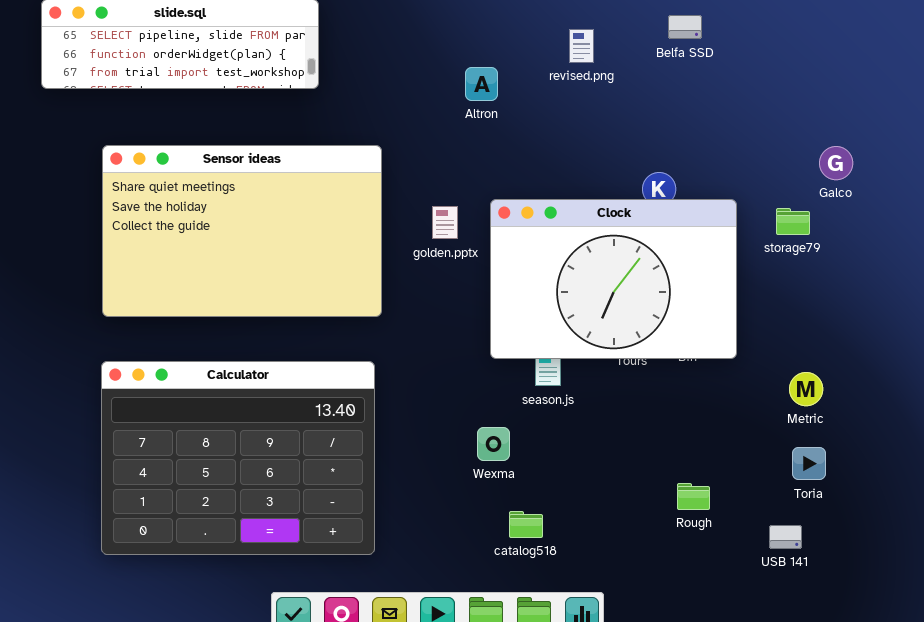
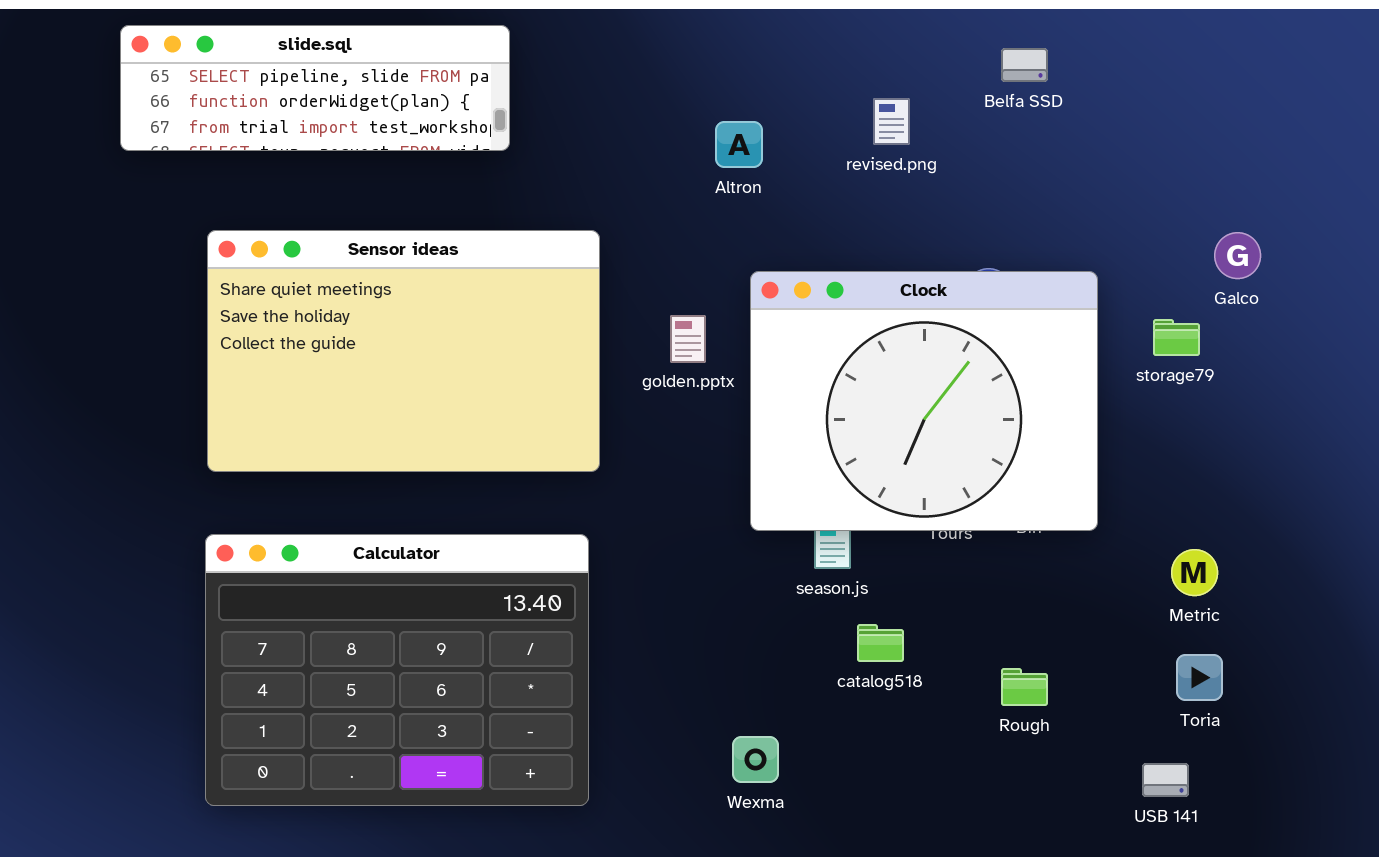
revised.png: [569,29,594,63] -> [873,98,910,145], moved
Clock: [490,199,737,359] -> [750,271,1098,531], resized
Wexma: [477,427,510,461] -> [732,736,779,783], moved
Rough: [677,483,710,510] -> [1001,668,1048,706], moved
catalog518: [509,511,543,538] -> [857,624,904,662], moved

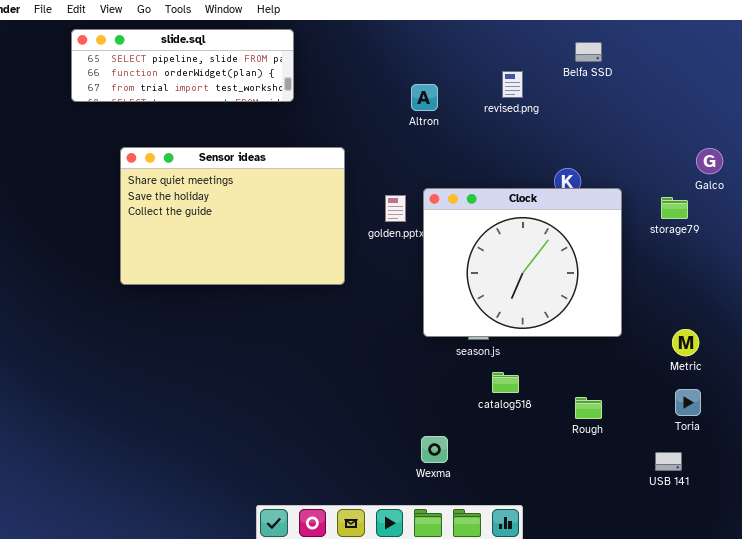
Clock: [750,271,1098,531] -> [423,188,622,337], moved
Calculator: [205,534,589,806] -> none, closed

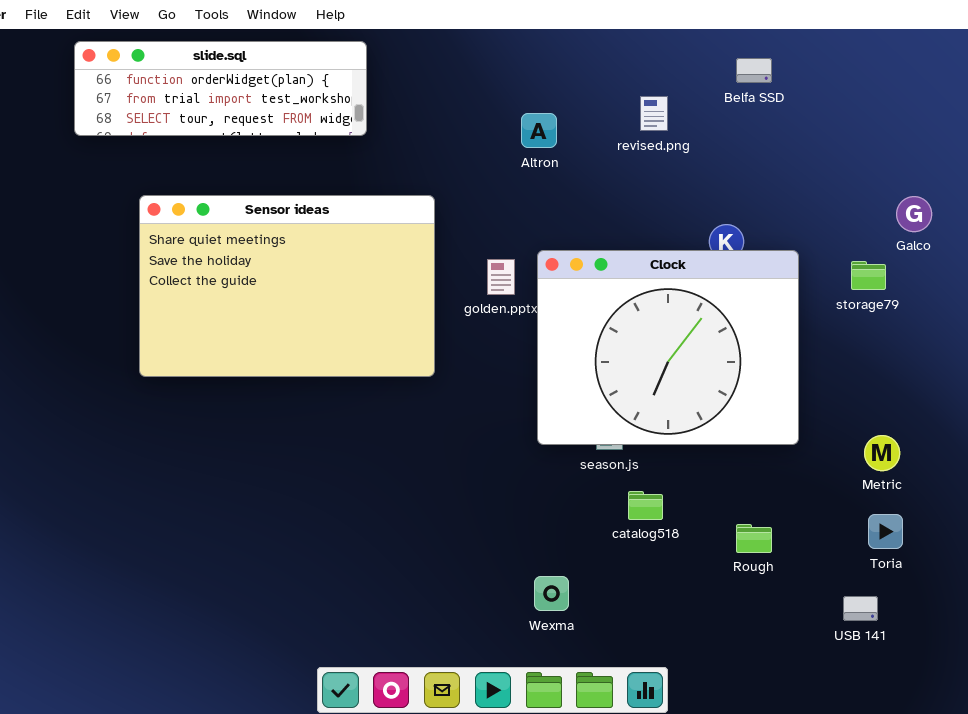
slide.sql: [71,29,294,102] -> [74,41,367,136], scrolled down 1 row

